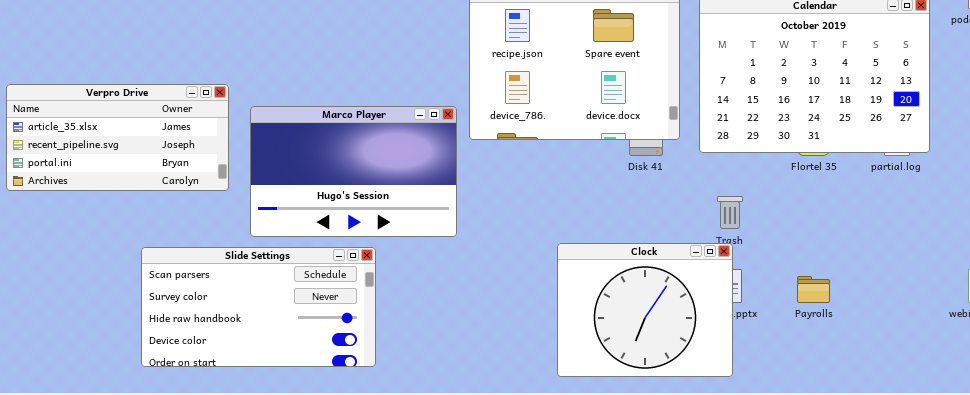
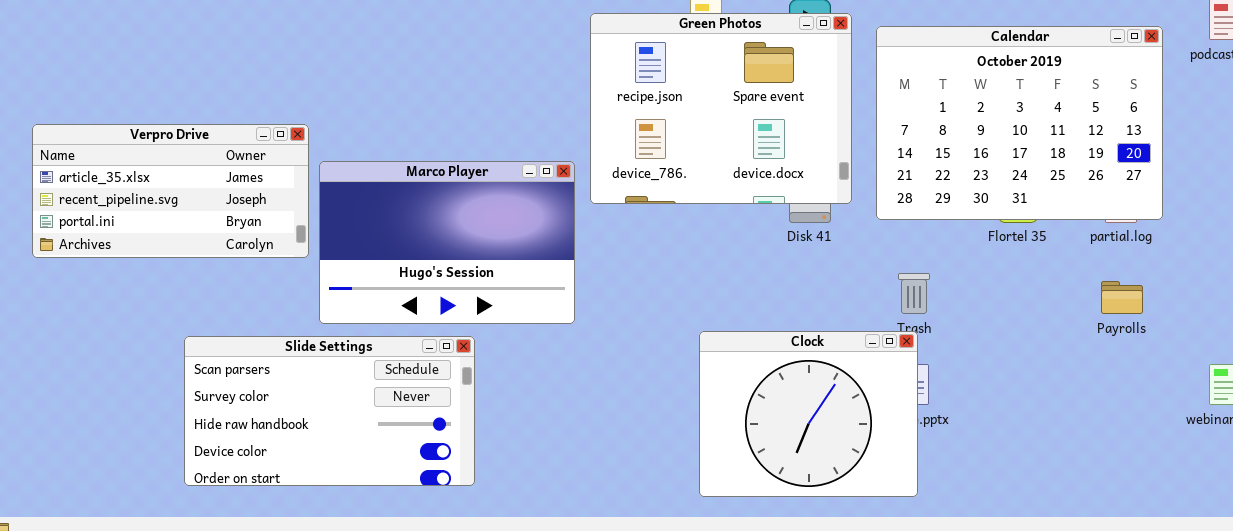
Verpro Drive: [6,84,229,191] -> [32,124,309,258], moved
Payrolls: [797,276,830,303] -> [1101,281,1143,314], moved

